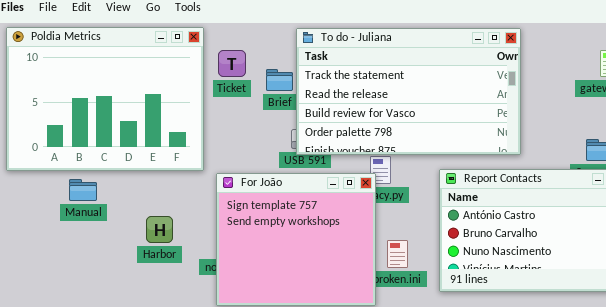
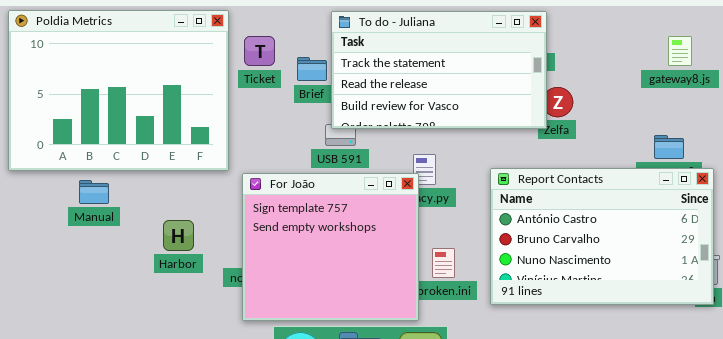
To do - Juliana: [296,28,521,155] -> [331,11,547,129], resized

